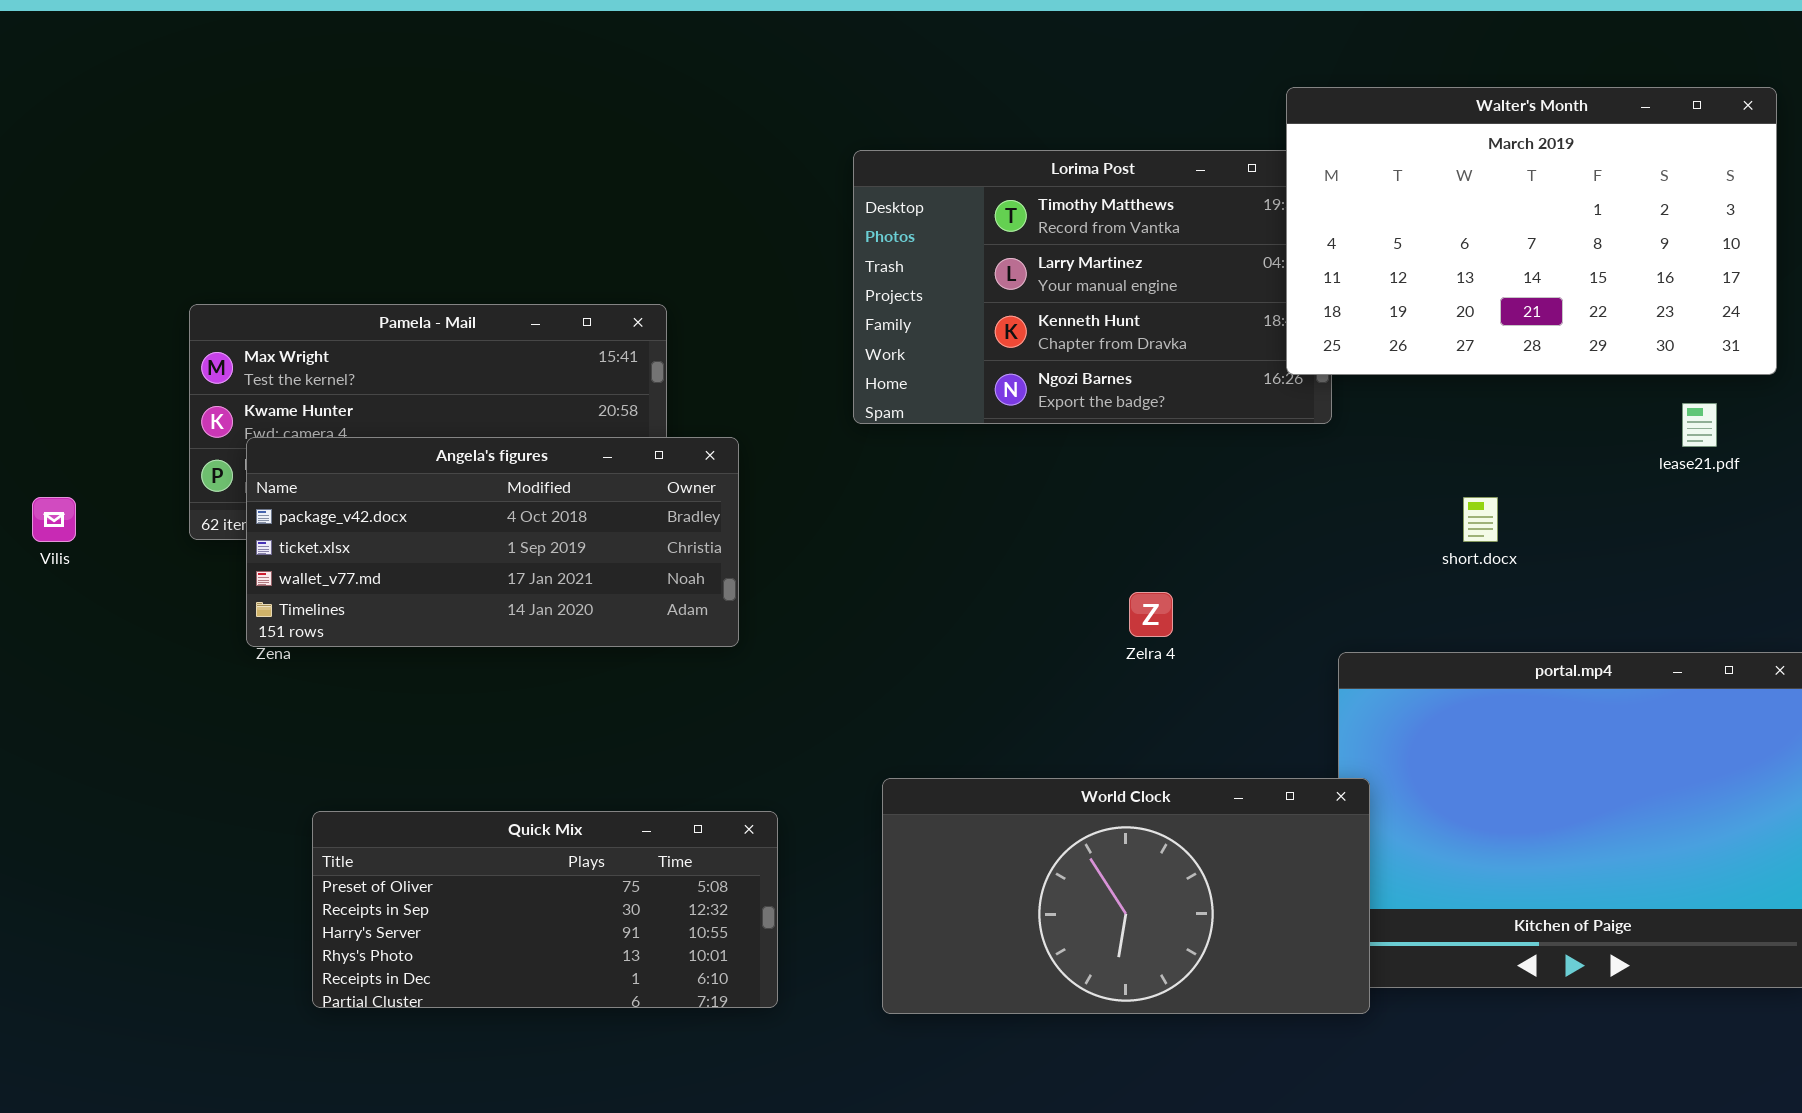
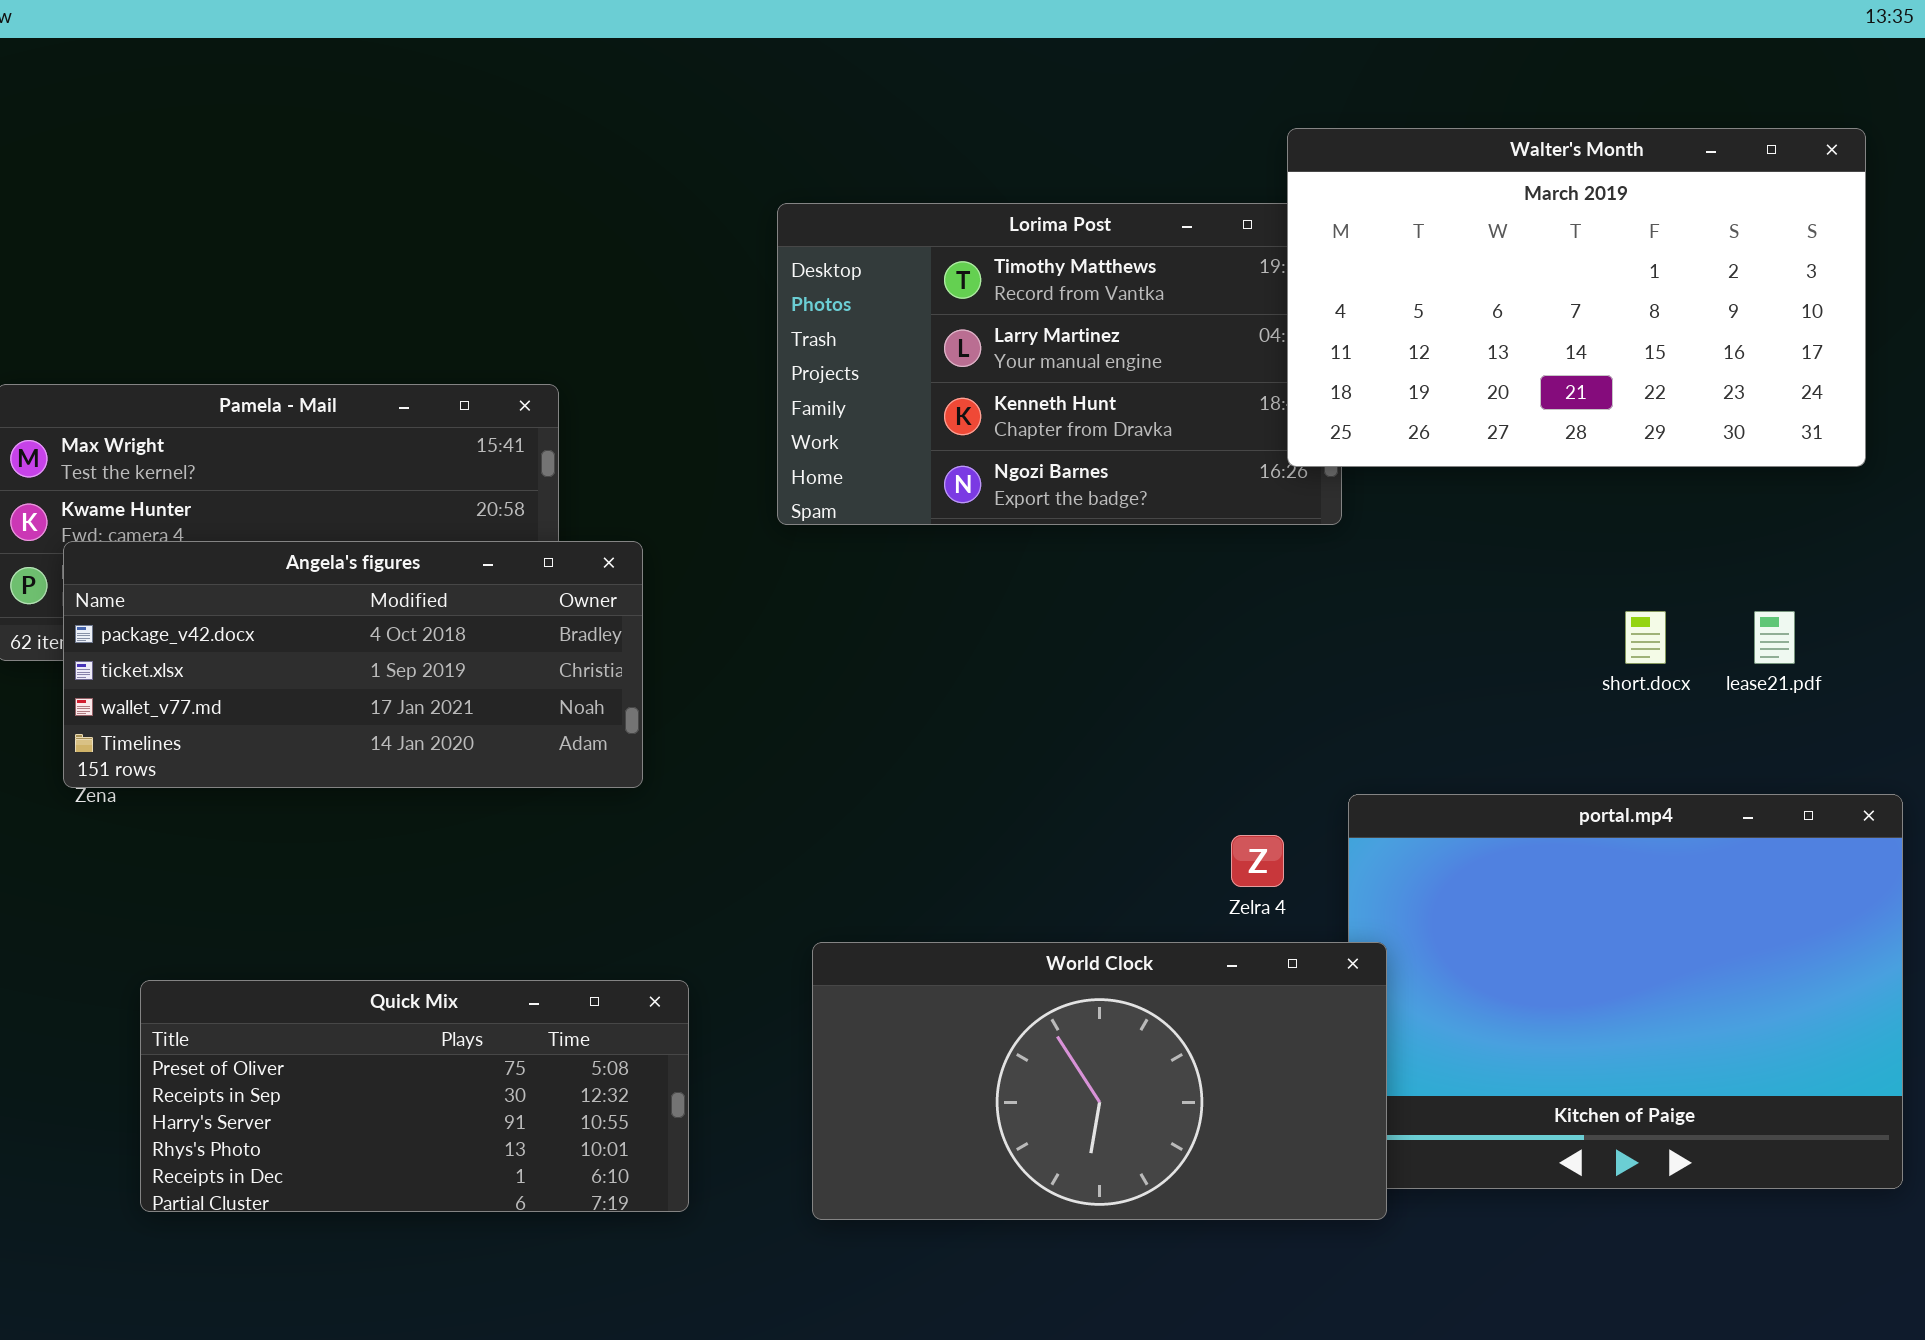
lease21.pdf: [1682,403,1717,447] -> [1754,611,1795,664], moved
short.docx: [1463,497,1498,542] -> [1625,611,1666,664], moved
Zelra 4: [1129,592,1173,637] -> [1231,835,1284,887], moved

